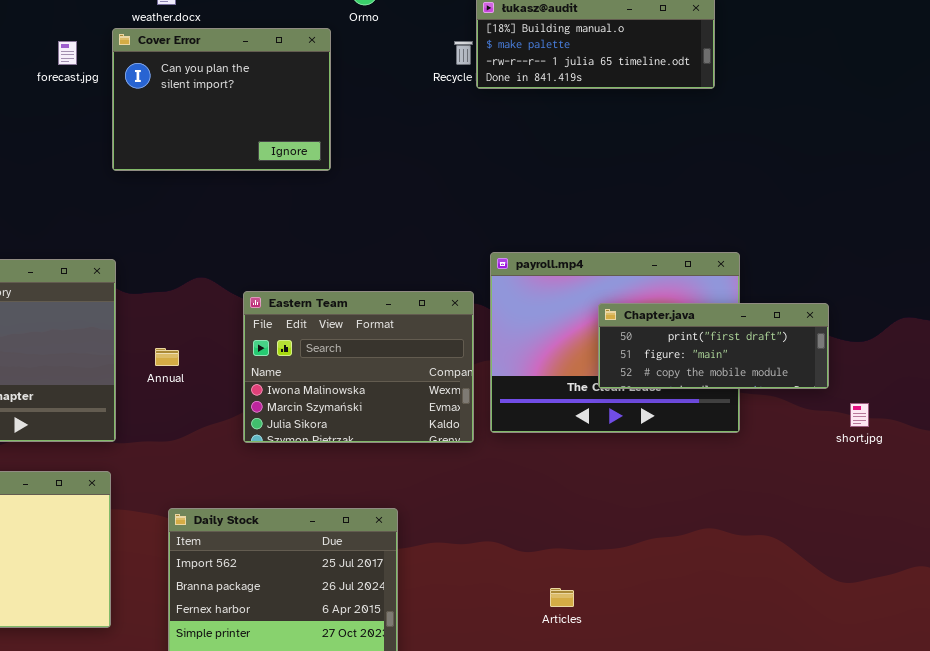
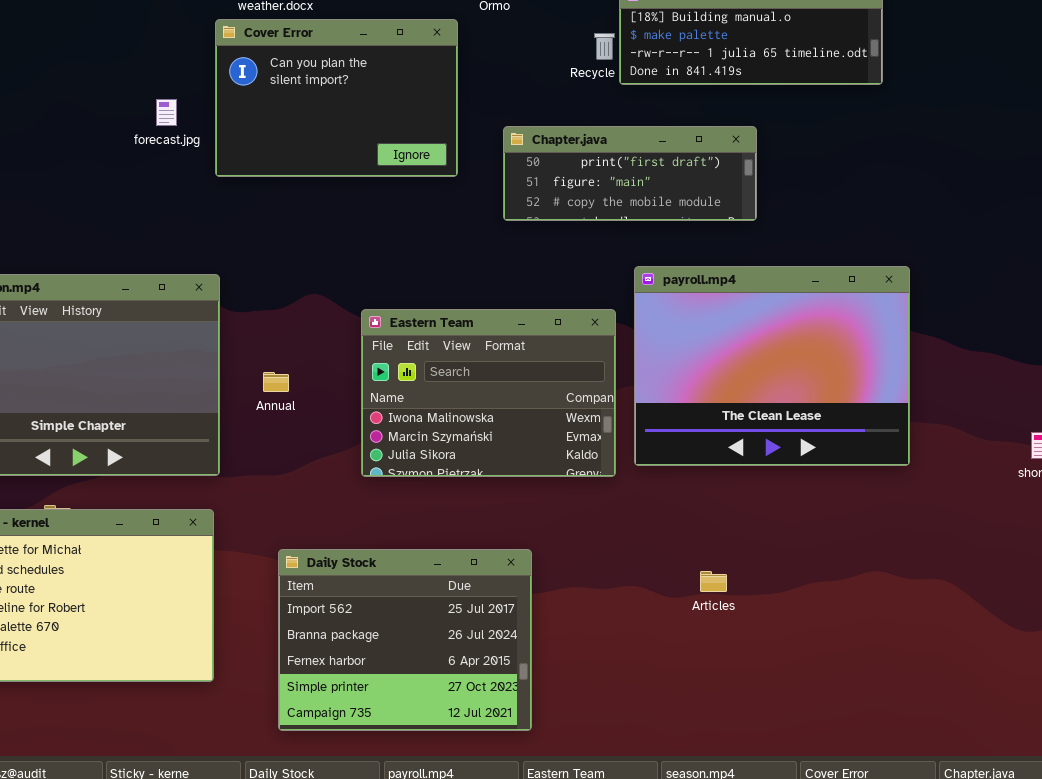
forecast.jpg: [58,41,77,65] -> [156,99,177,126], moved
Chapter.java: [598,303,829,389] -> [503,126,757,221], moved
Articles: [550,588,574,607] -> [700,571,727,592], moved

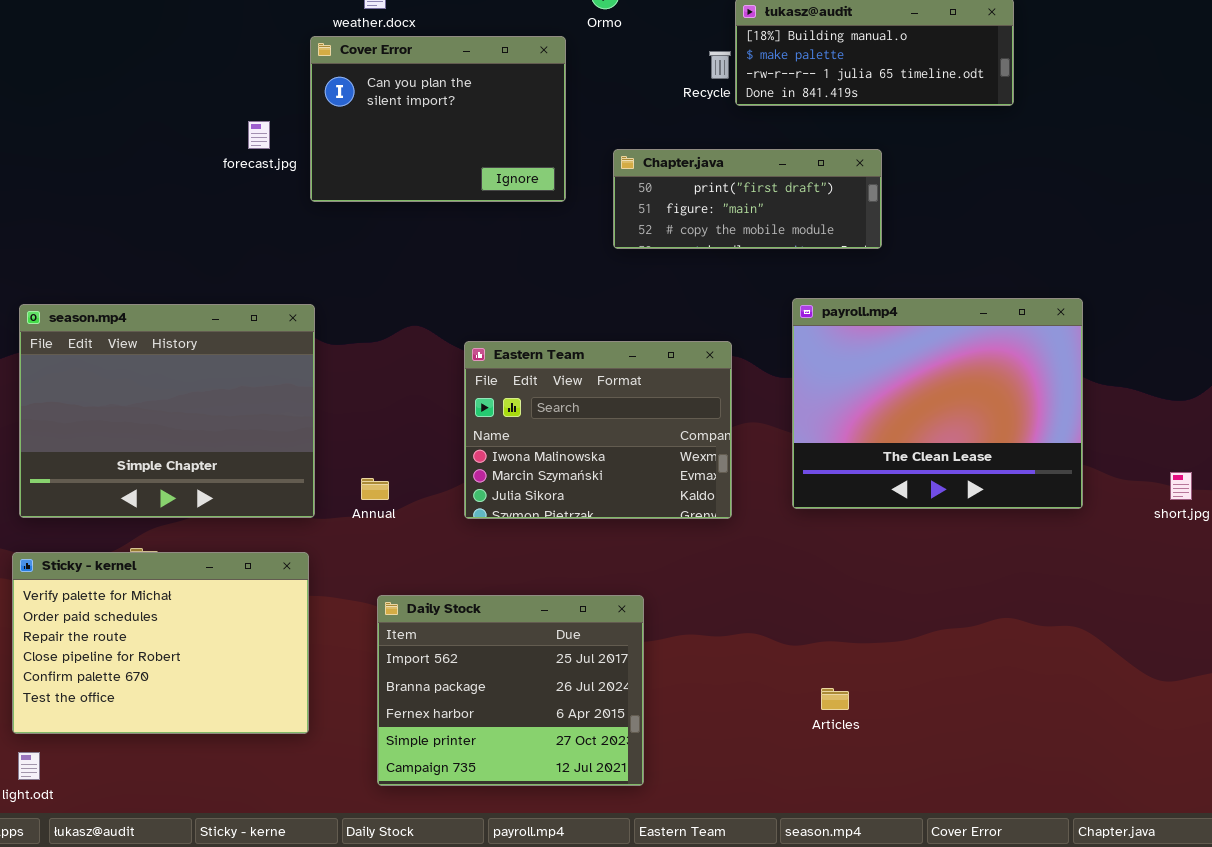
payroll.mp4: [634,266,910,466] -> [792,298,1083,509], moved
Annual: [263,372,289,392] -> [361,478,389,500], moved
Articles: [700,571,727,592] -> [821,688,849,710], moved

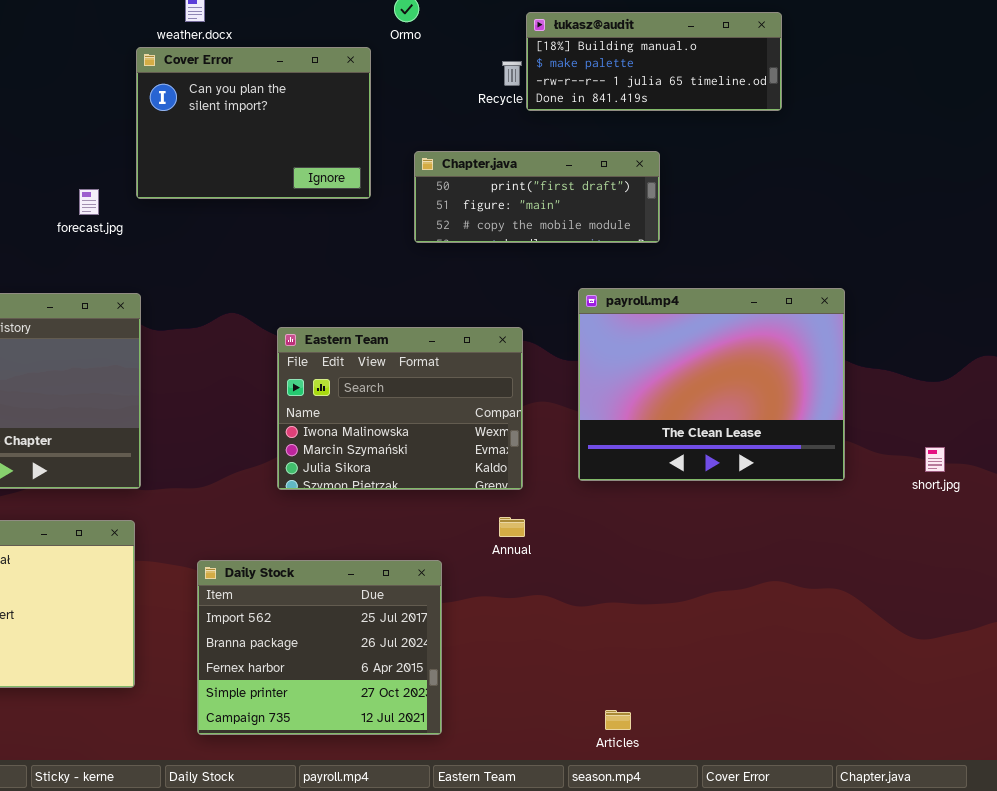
forecast.jpg: [248,121,270,149] -> [79,189,99,215], moved
Annual: [361,478,389,500] -> [499,517,525,537], moved
Articles: [821,688,849,710] -> [605,710,631,730], moved

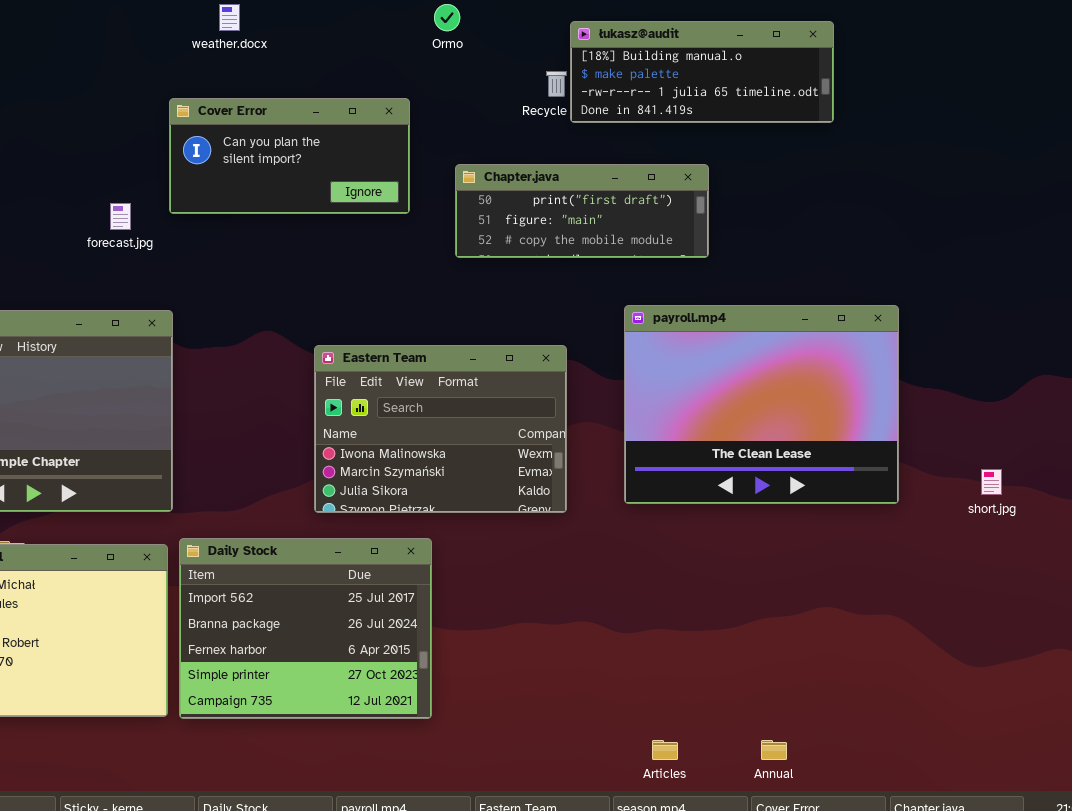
Cover Error: [136,47,371,199] -> [169,98,410,214], resized
Annual: [499,517,525,537] -> [761,740,787,760], moved
Daily Stock: [197,560,442,735] -> [179,538,432,719], moved

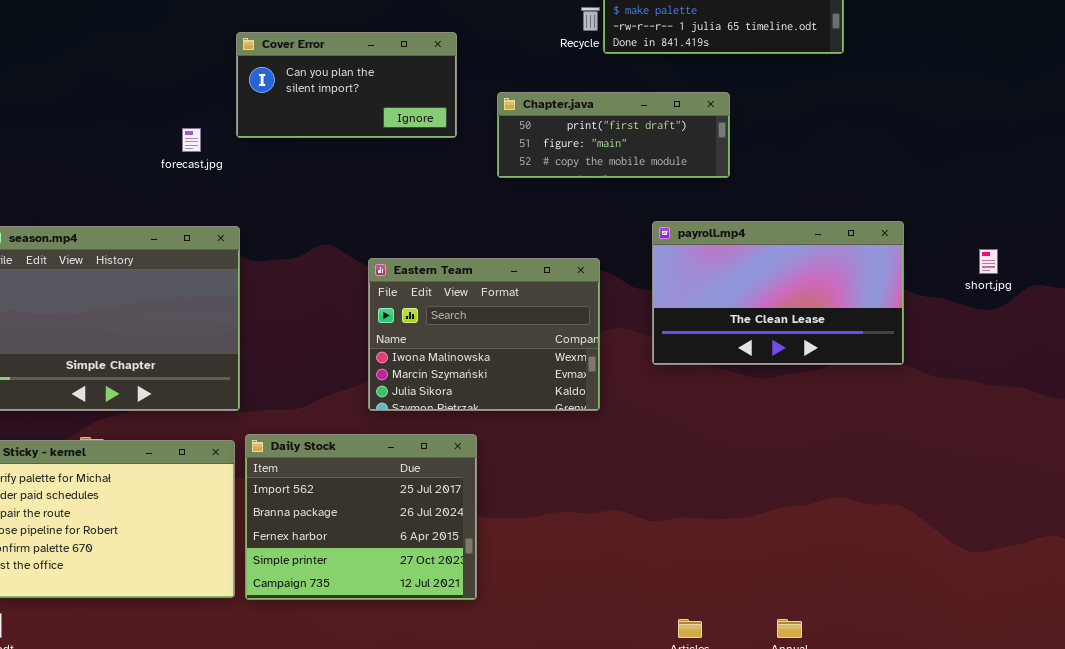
payroll.mp4: [624,305,899,504] -> [652,221,904,365], resized
short.jpg: [981,469,1002,495] -> [979,249,998,274], moved

